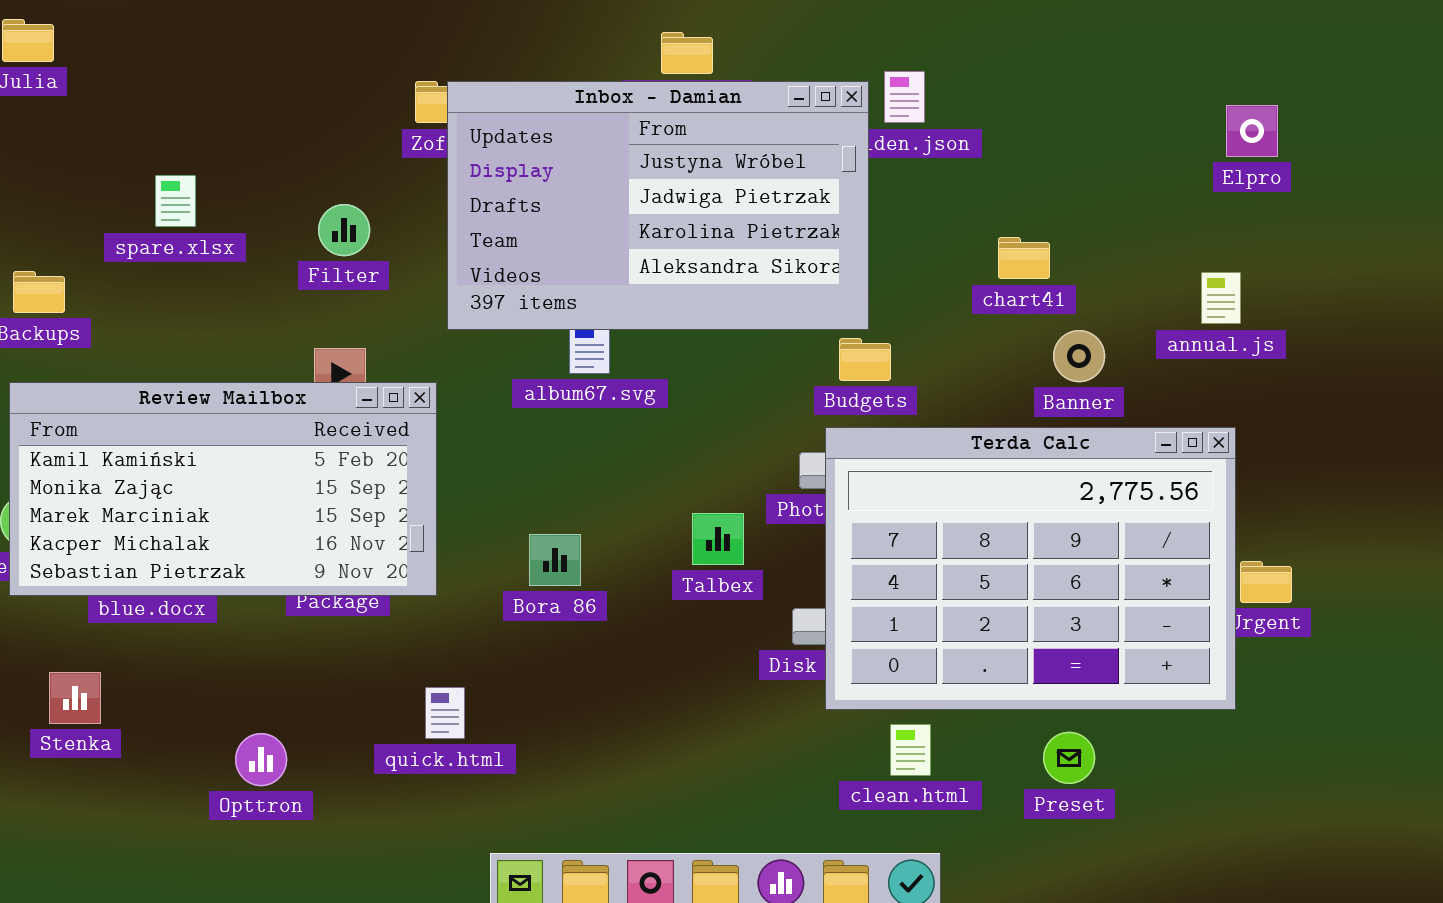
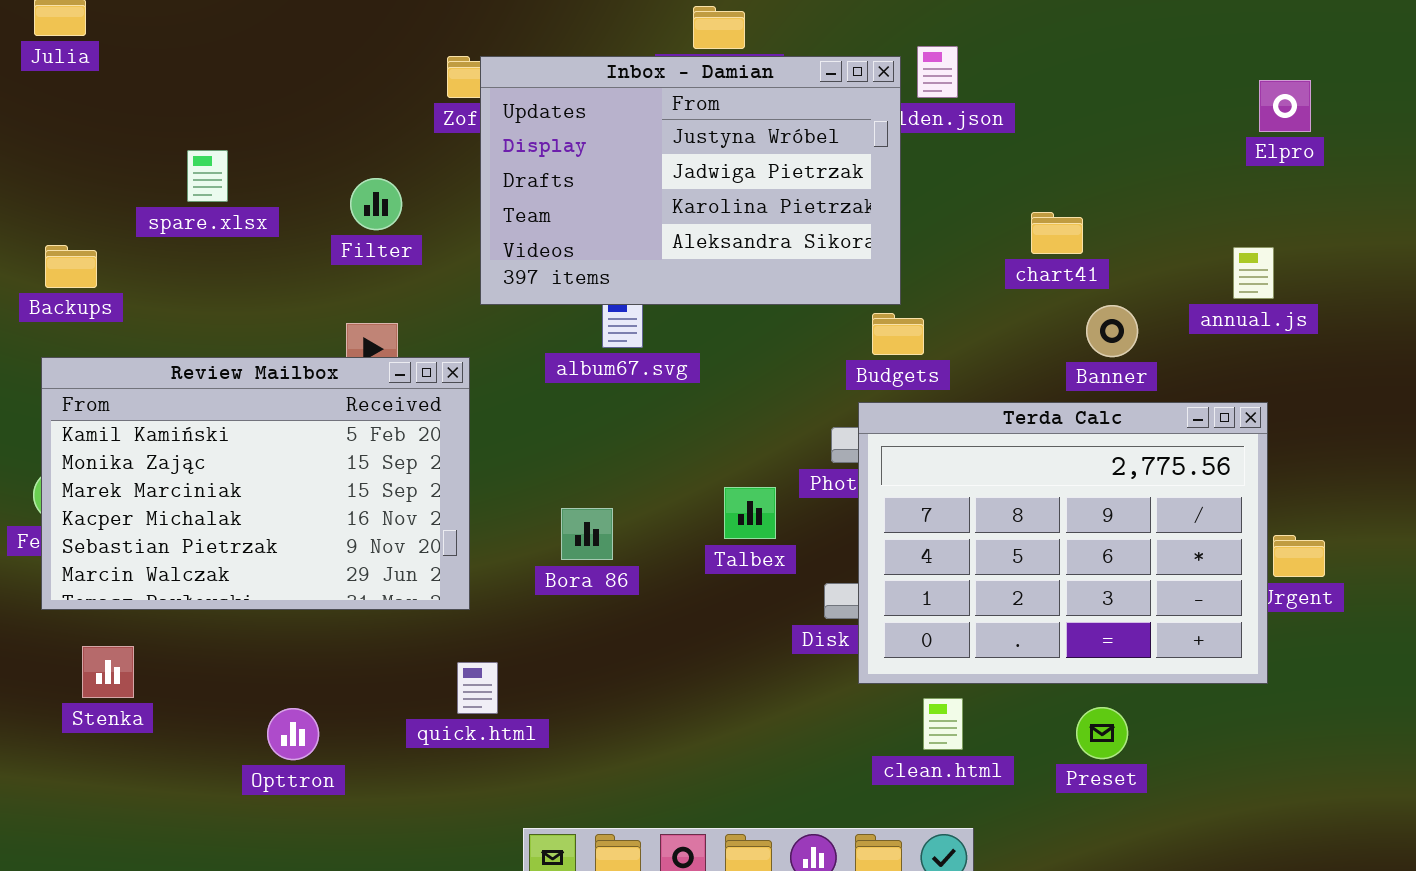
Review Mailbox: [9,382,437,596] -> [41,357,470,610], resized

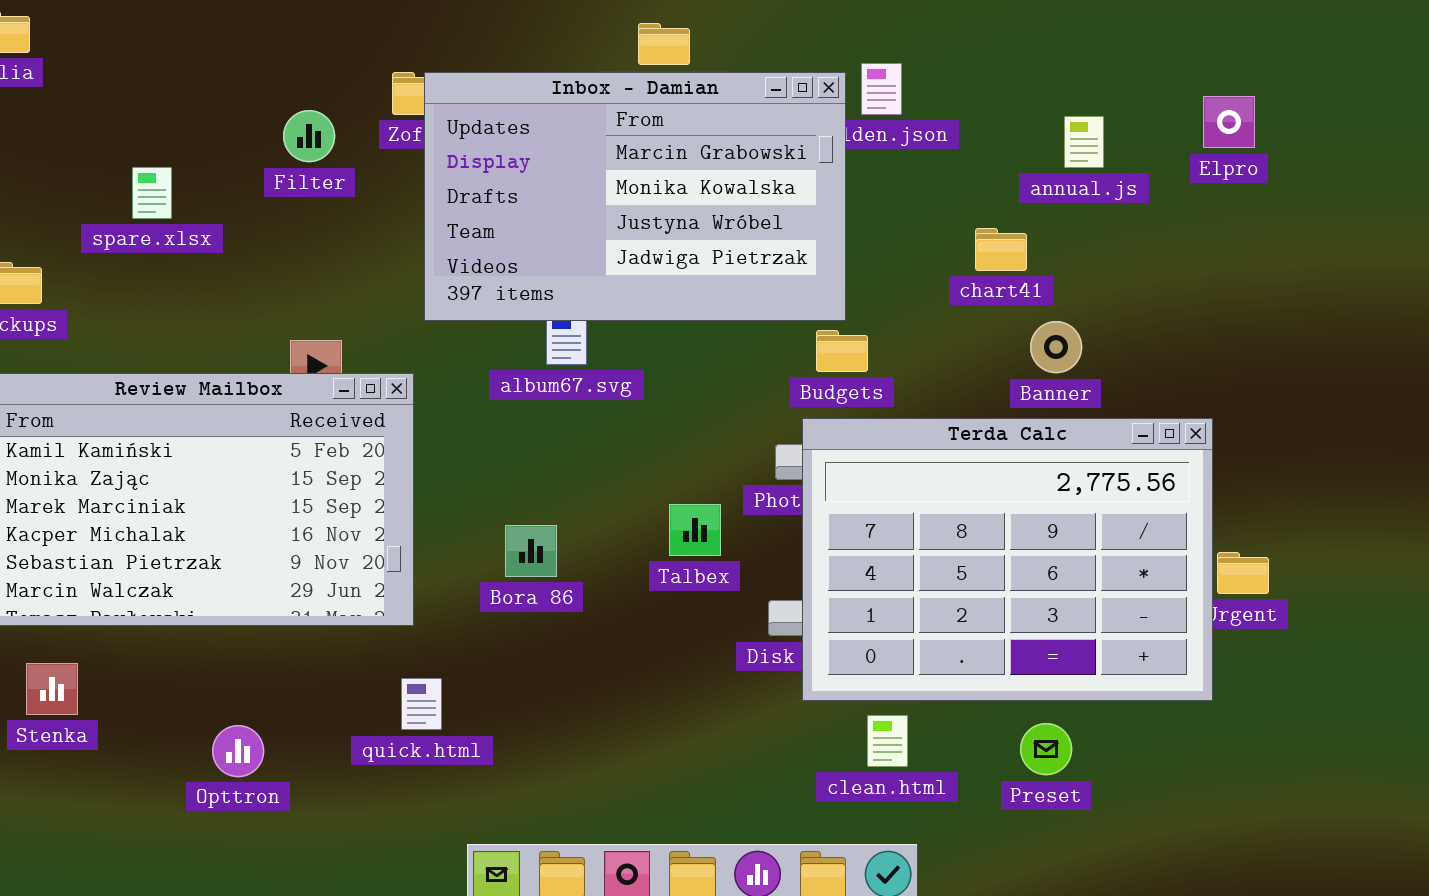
Inbox - Damian: [480,56,901,305] -> [424,72,846,321], scrolled up 2 rows
Filter: [350,178,402,230] -> [283,110,335,162], moved
annual.js: [1233,247,1274,299] -> [1064,116,1104,168], moved

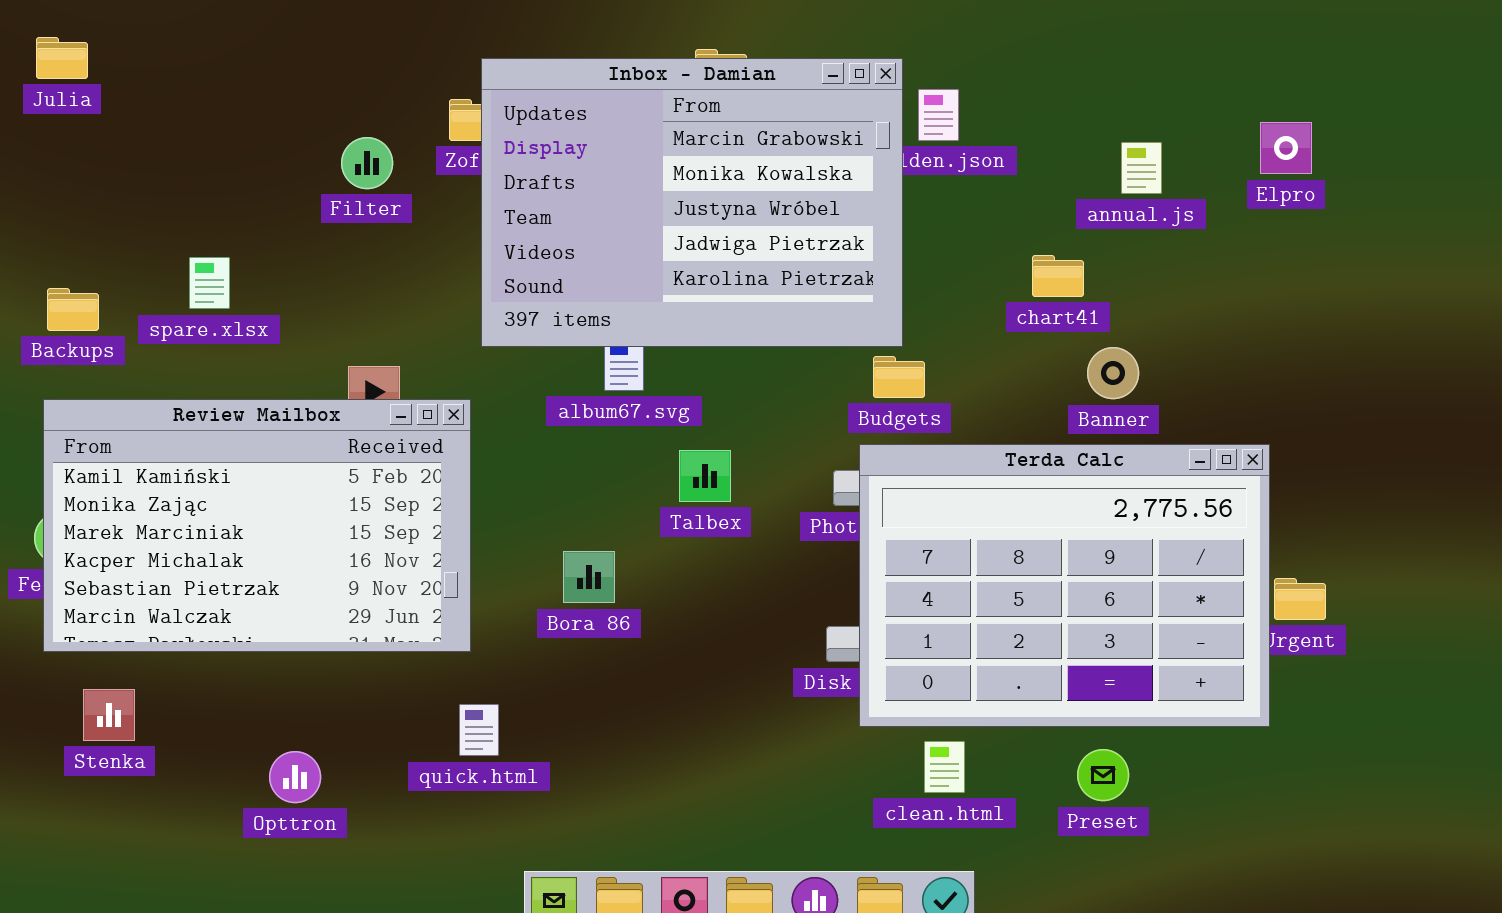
Inbox - Damian: [424,72,846,321] -> [481,58,903,347], resized
spare.xlsx: [132,167,172,219] -> [189,257,230,309], moved
Talbex: [669,504,721,556] -> [679,450,731,502], moved

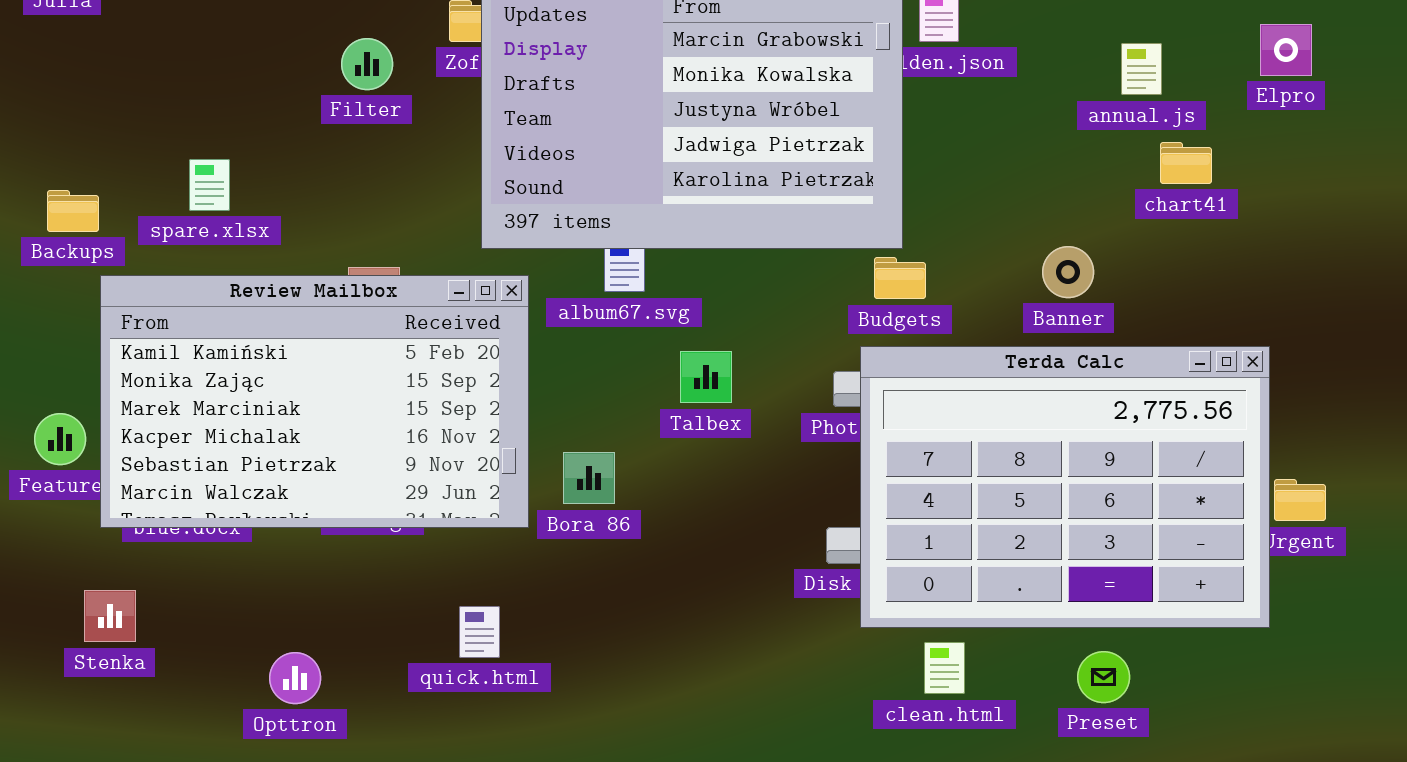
chart41: [1032,255,1084,297] -> [1160,142,1212,184], moved
Banner: [1087,347,1139,399] -> [1042,246,1094,298], moved
Review Mailbox: [43,399,471,652] -> [100,275,529,528], moved

